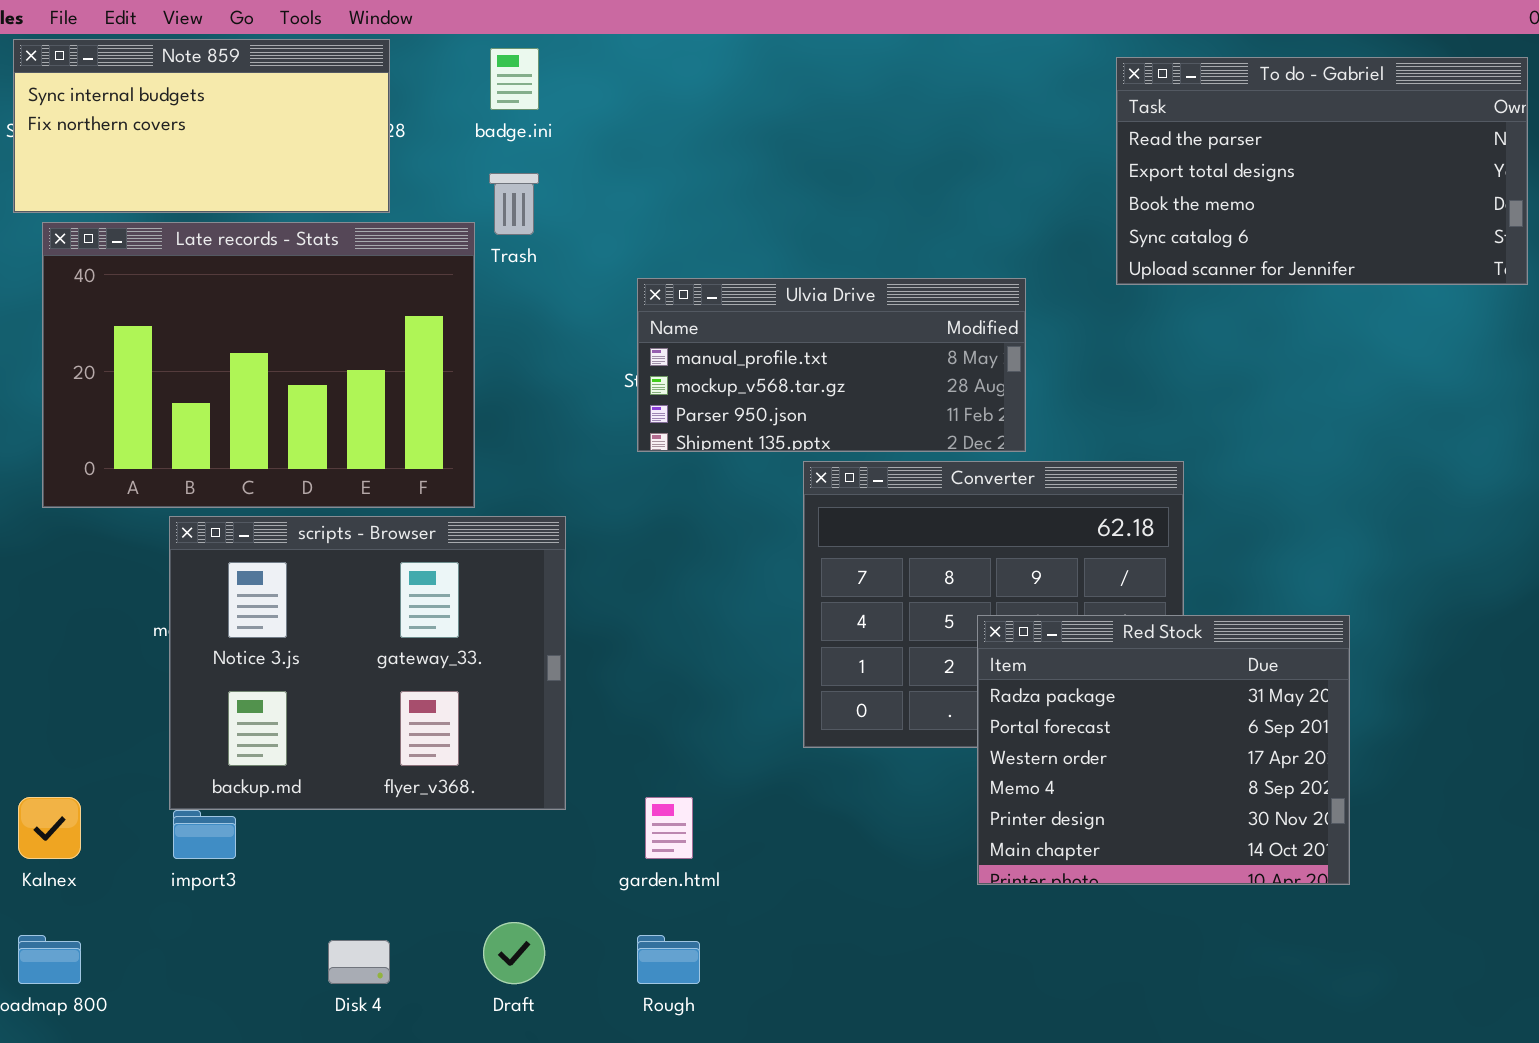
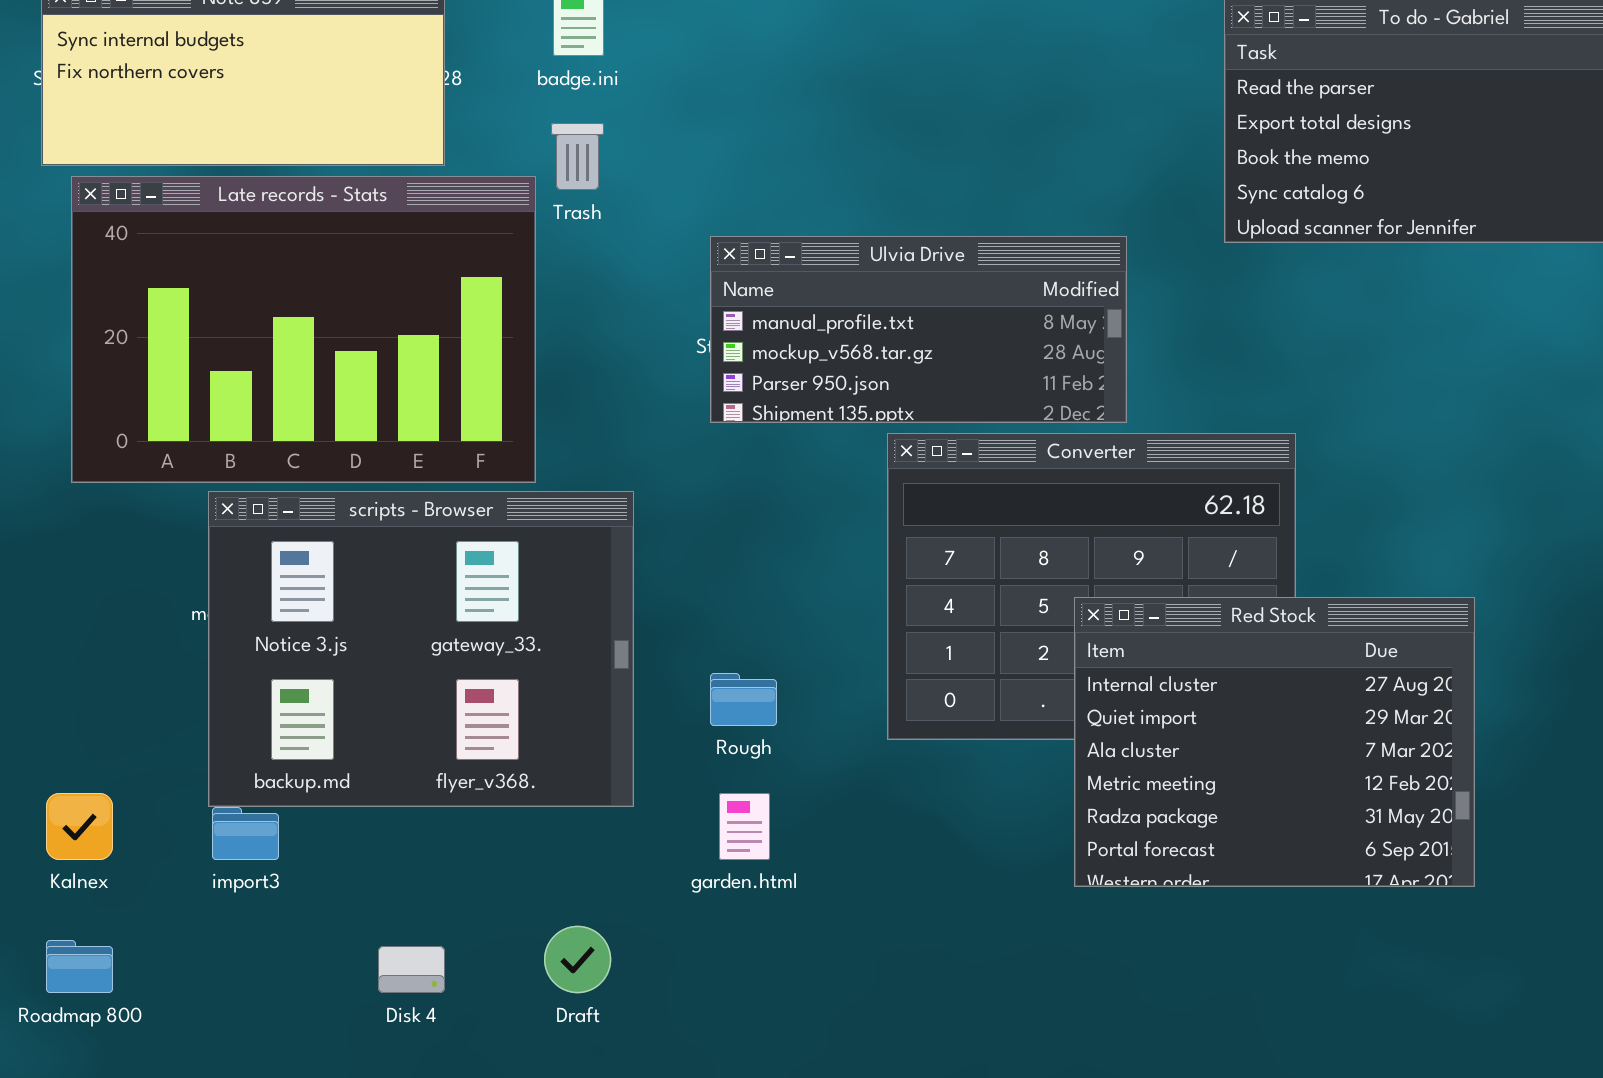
Red Stock: [977,615,1350,885] -> [1074,597,1475,887], scrolled up 4 rows
Rough: [637,935,700,984] -> [710,673,777,726], moved

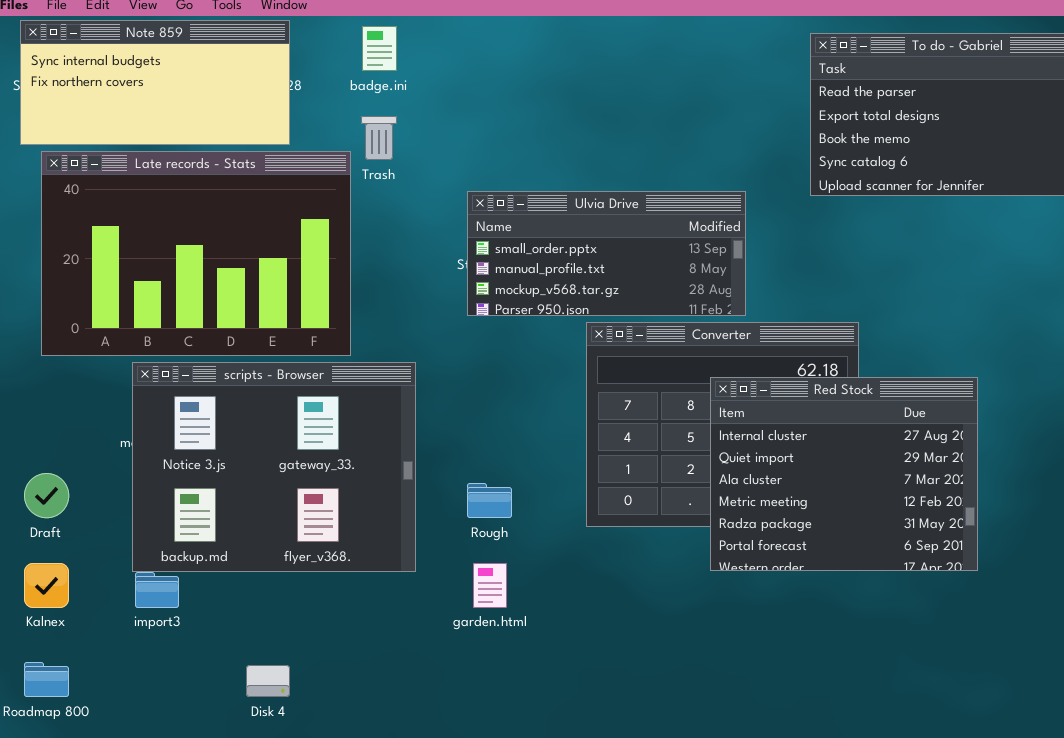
Ulvia Drive: [710,236,1127,423] -> [467,191,746,316], scrolled up 1 row
Red Stock: [1074,597,1475,887] -> [710,377,978,571], moved
Draft: [544,926,611,993] -> [24,473,69,518], moved

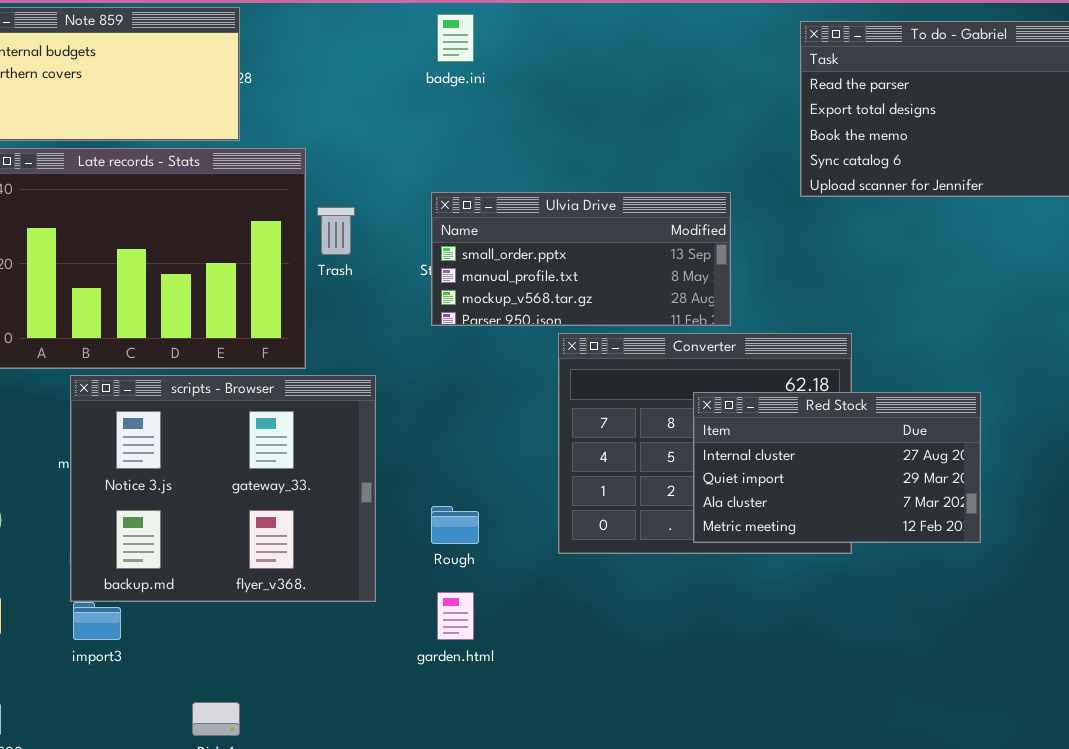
badge.ini: [362,26,397,71] -> [437,14,474,62], moved
Trash: [361,116,397,160] -> [317,207,355,255], moved
Red Stock: [710,377,978,571] -> [693,392,981,543], resized

